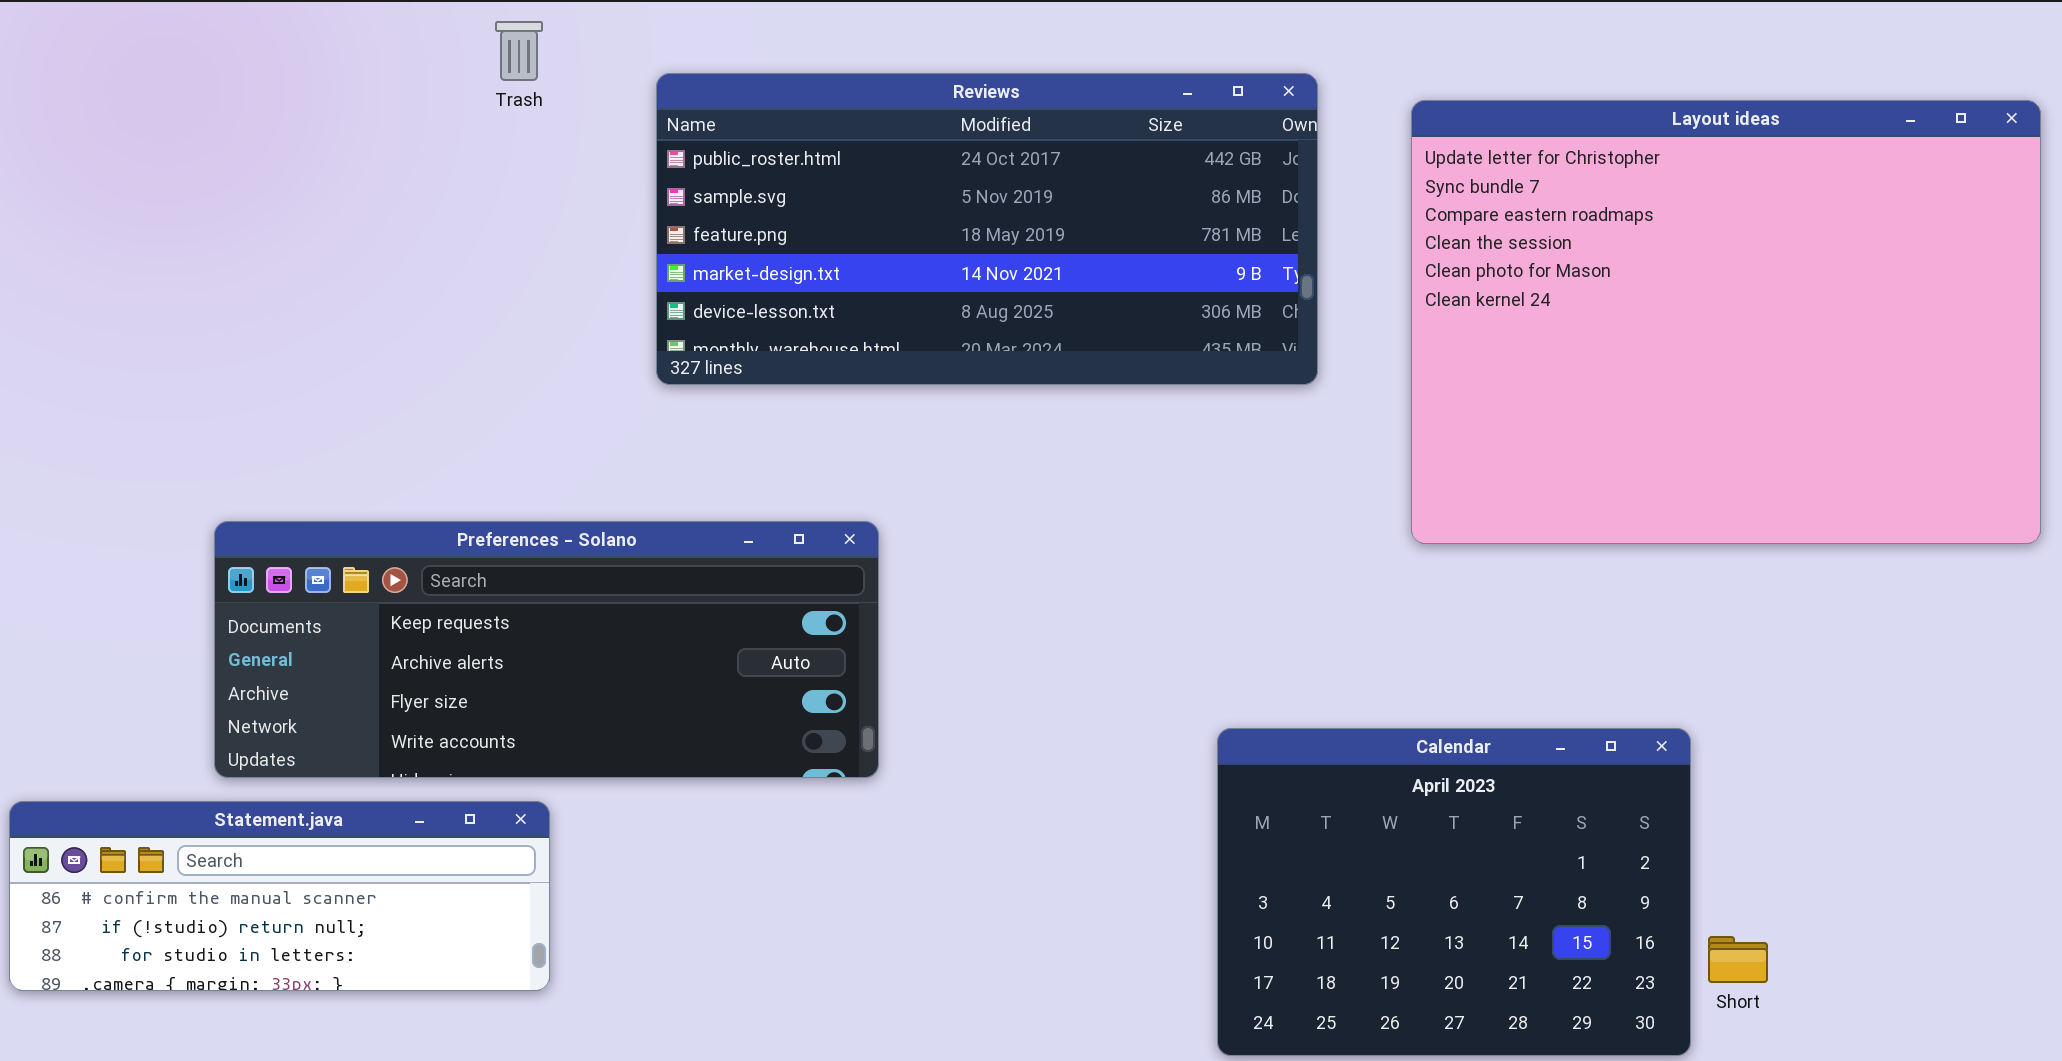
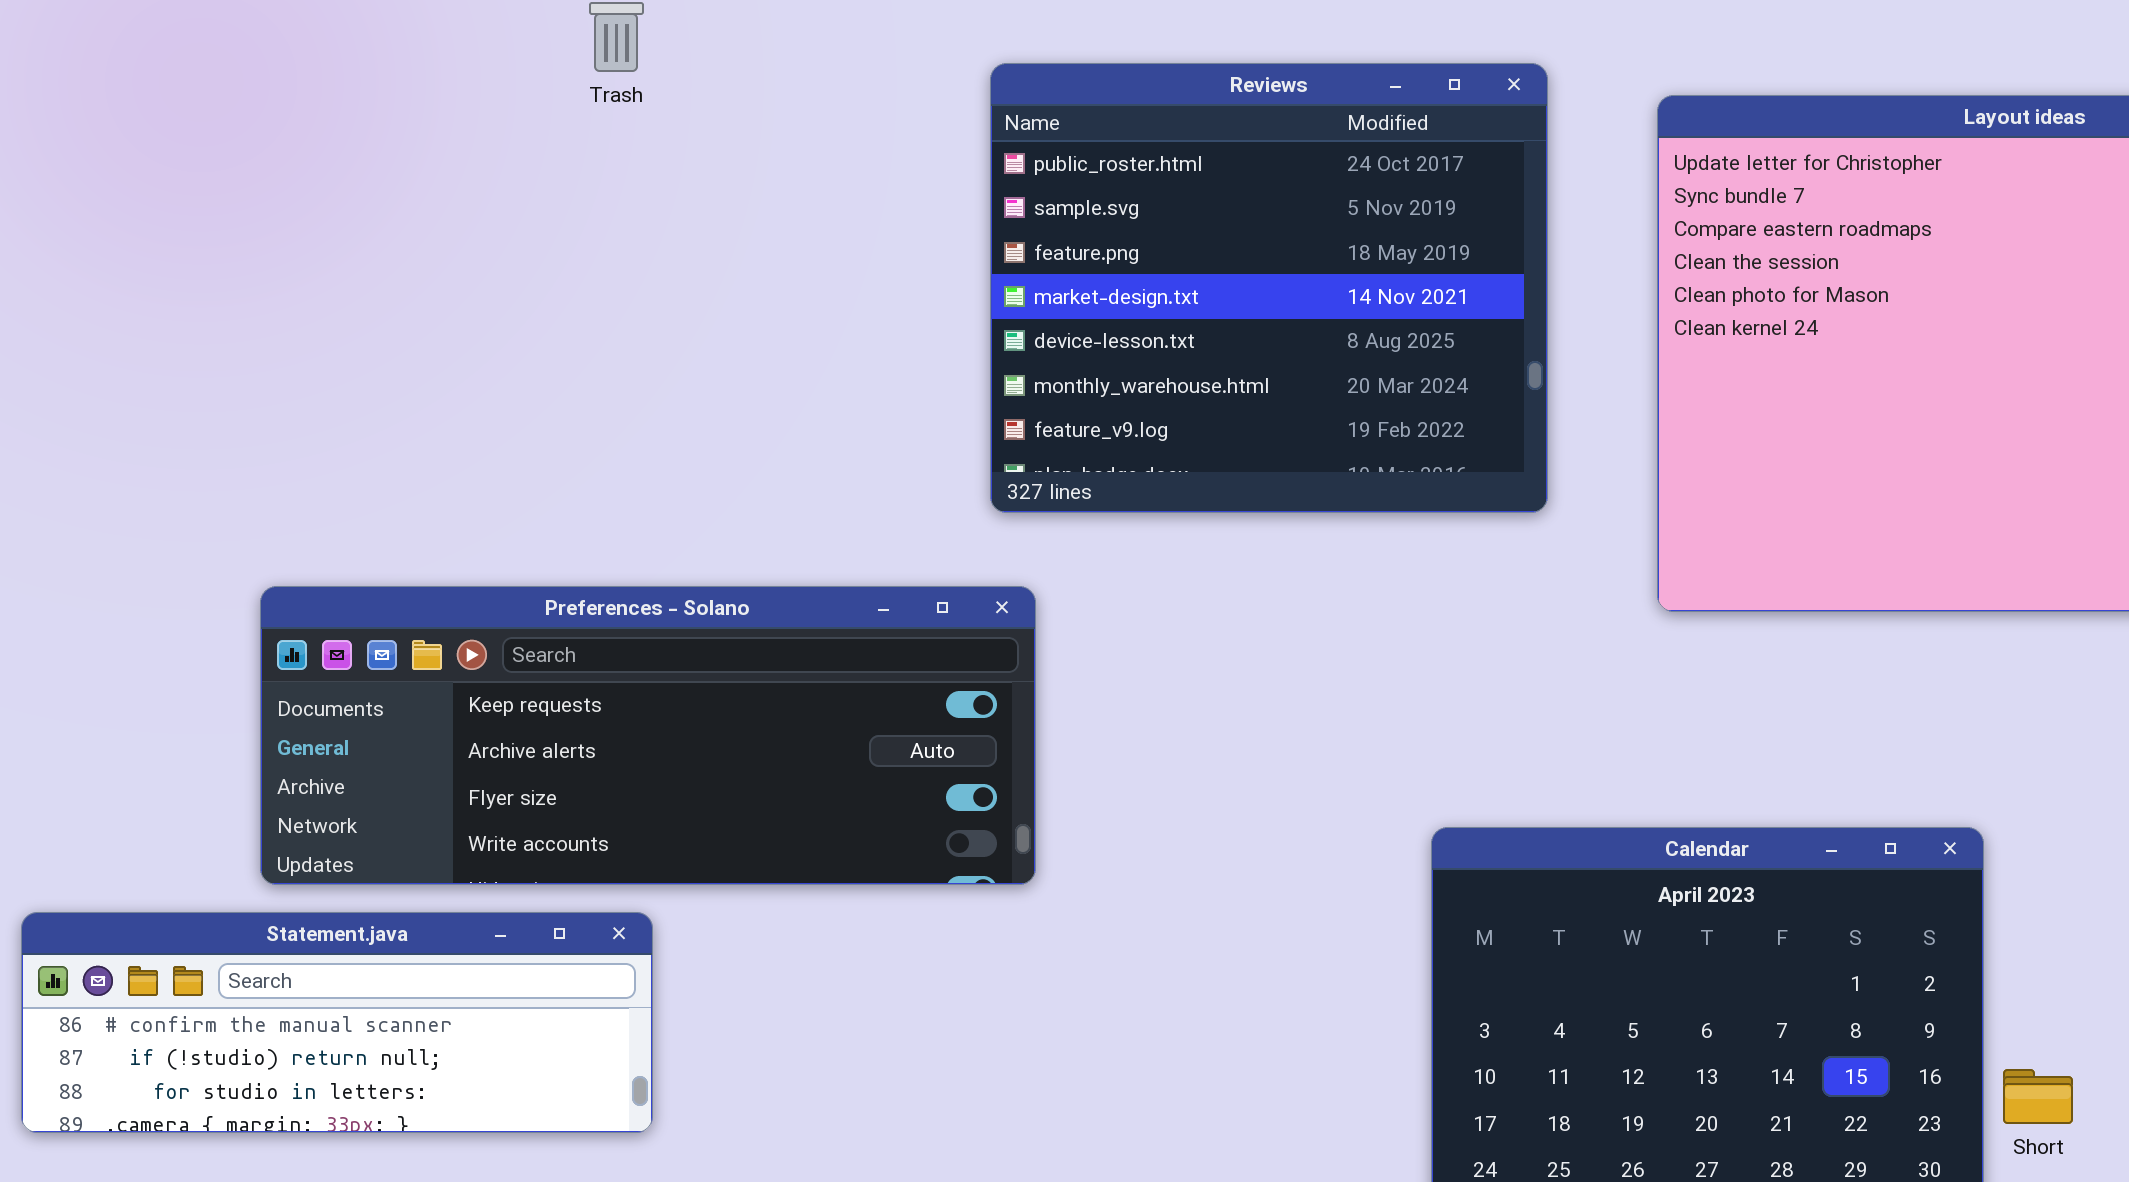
Reviews: [656,73,1318,385] -> [990,63,1548,513], resized

